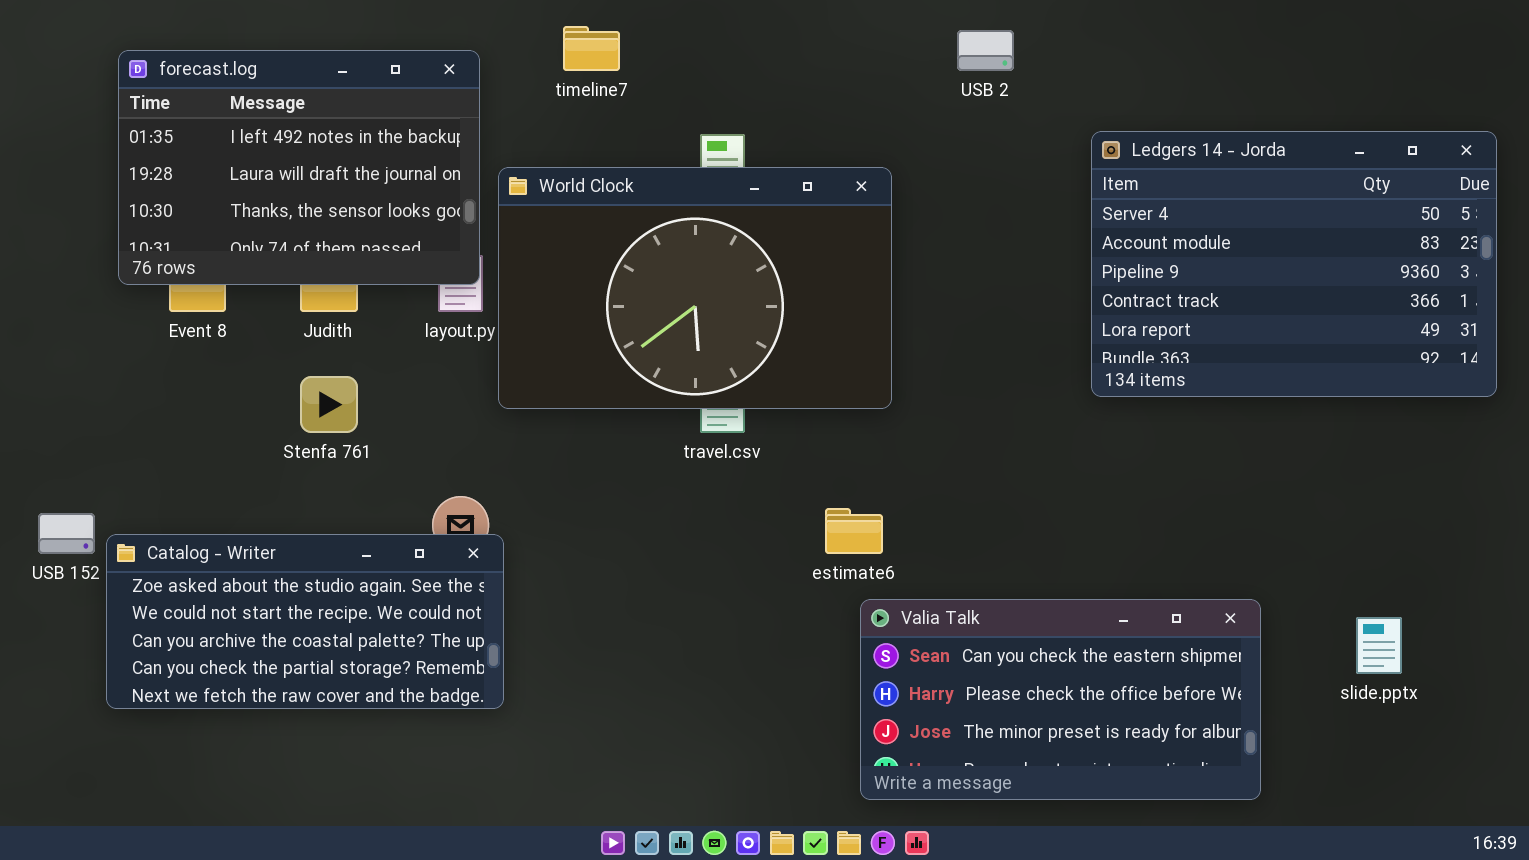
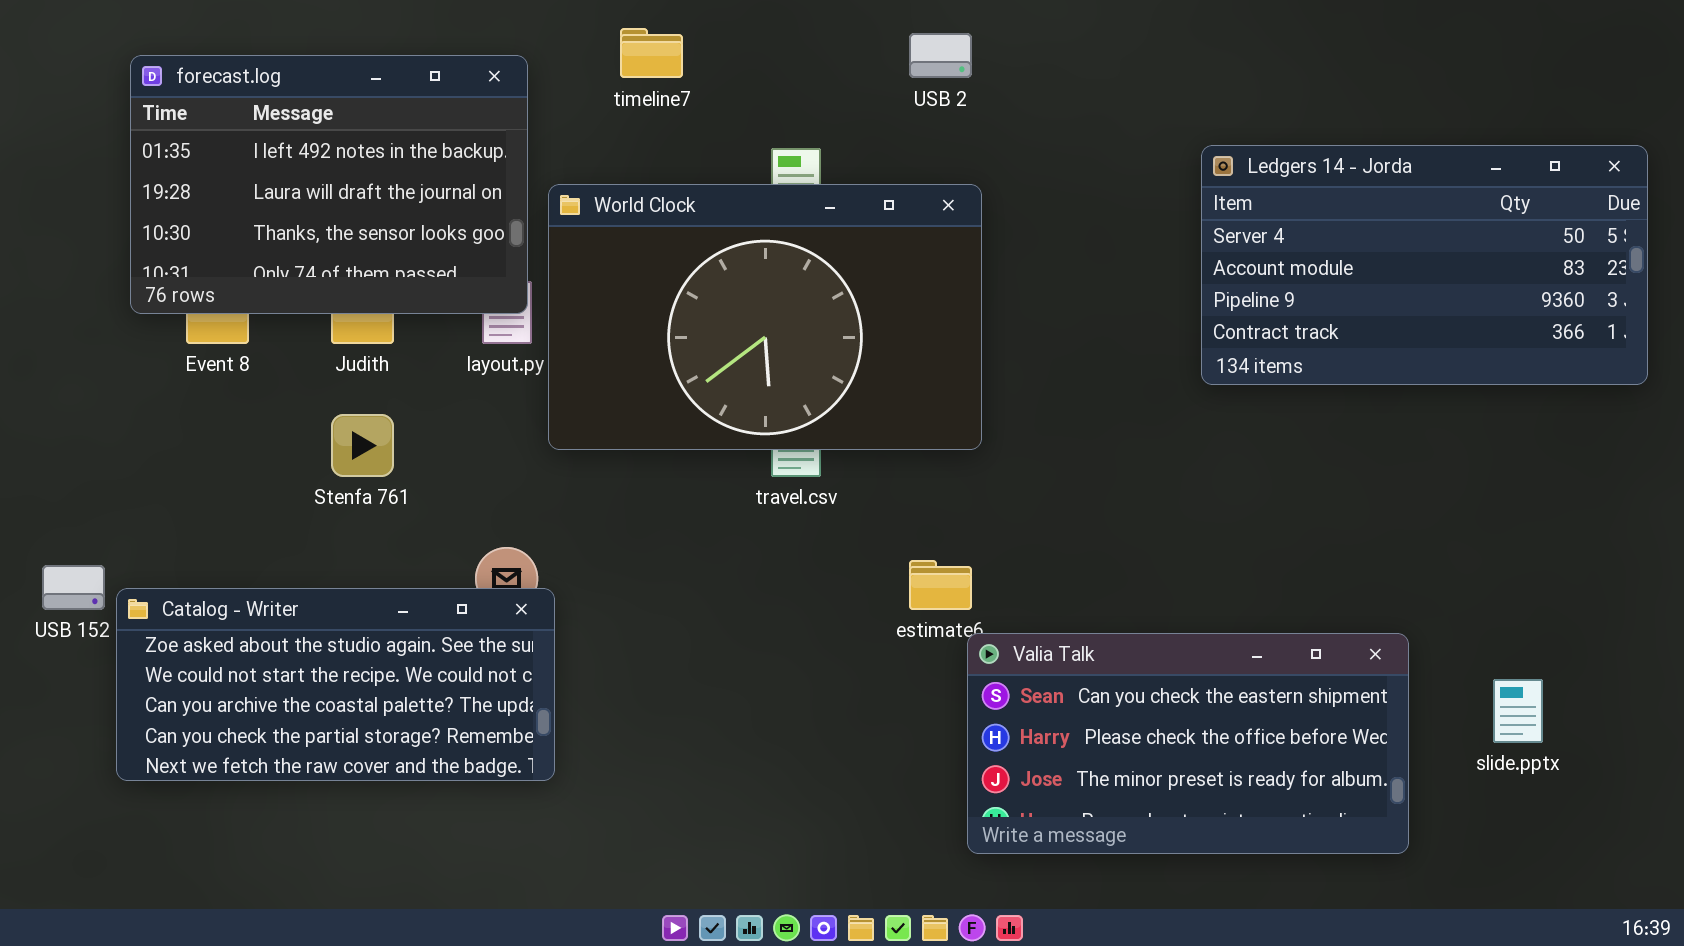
USB 2: [957,30,1014,71] -> [909,33,972,78], moved
Ledgers 14 - Jorda: [1091,131,1497,397] -> [1201,145,1648,385], resized
Valia Talk: [860,599,1261,800] -> [967,633,1409,854], moved

